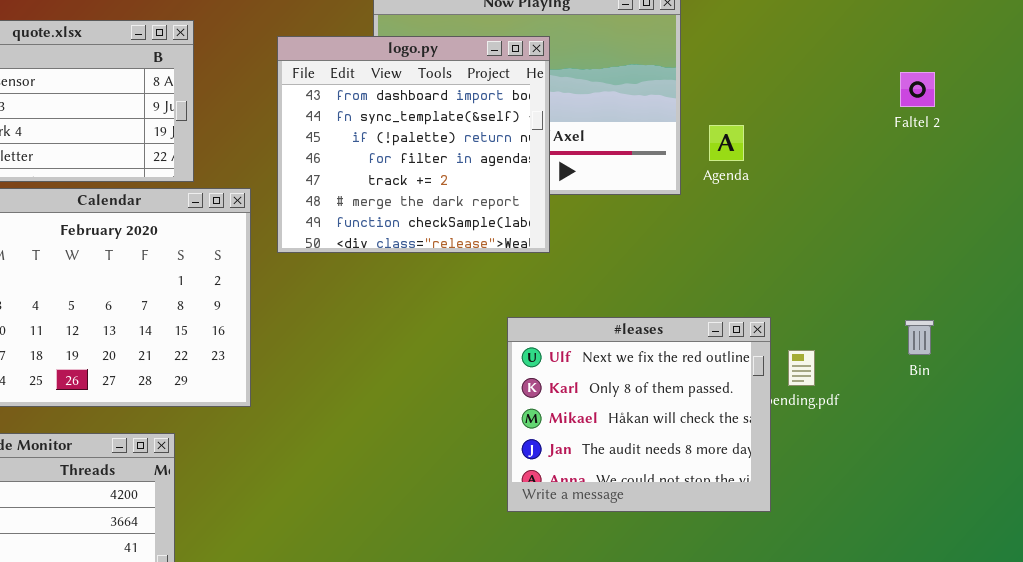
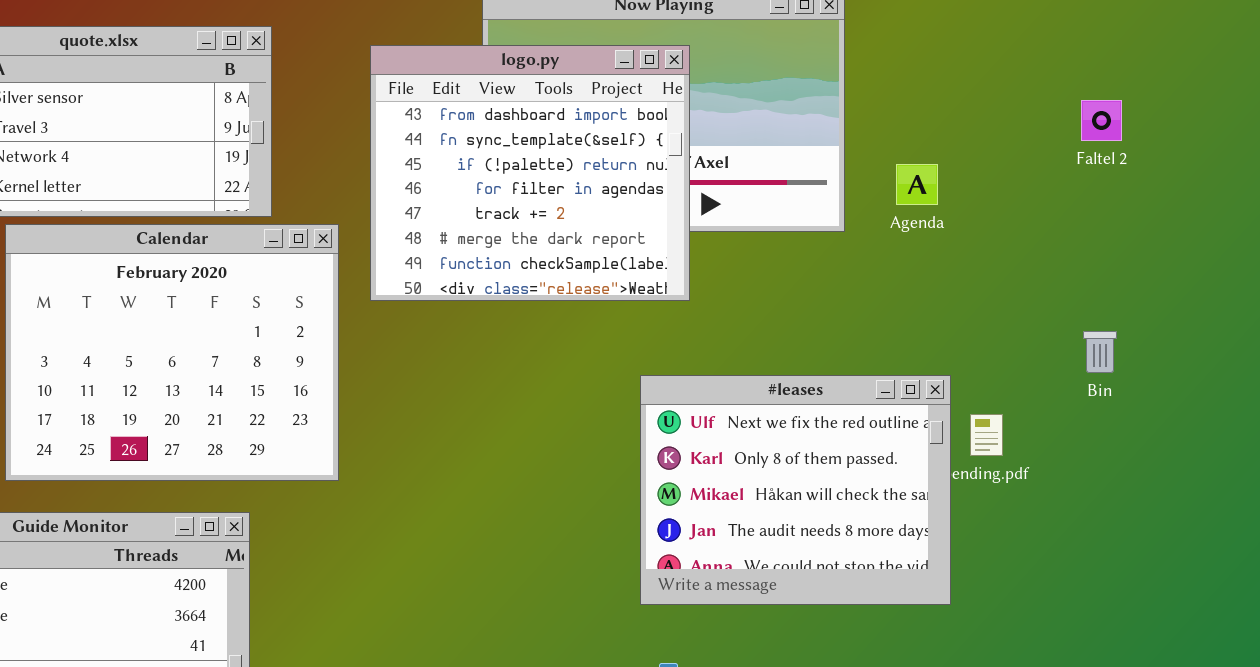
Faltel 2: [900,72,935,107] -> [1081,100,1122,141], moved
Agenda: [709,125,744,161] -> [896,164,938,205], moved
Bin: [905,320,934,355] -> [1083,331,1117,373], moved

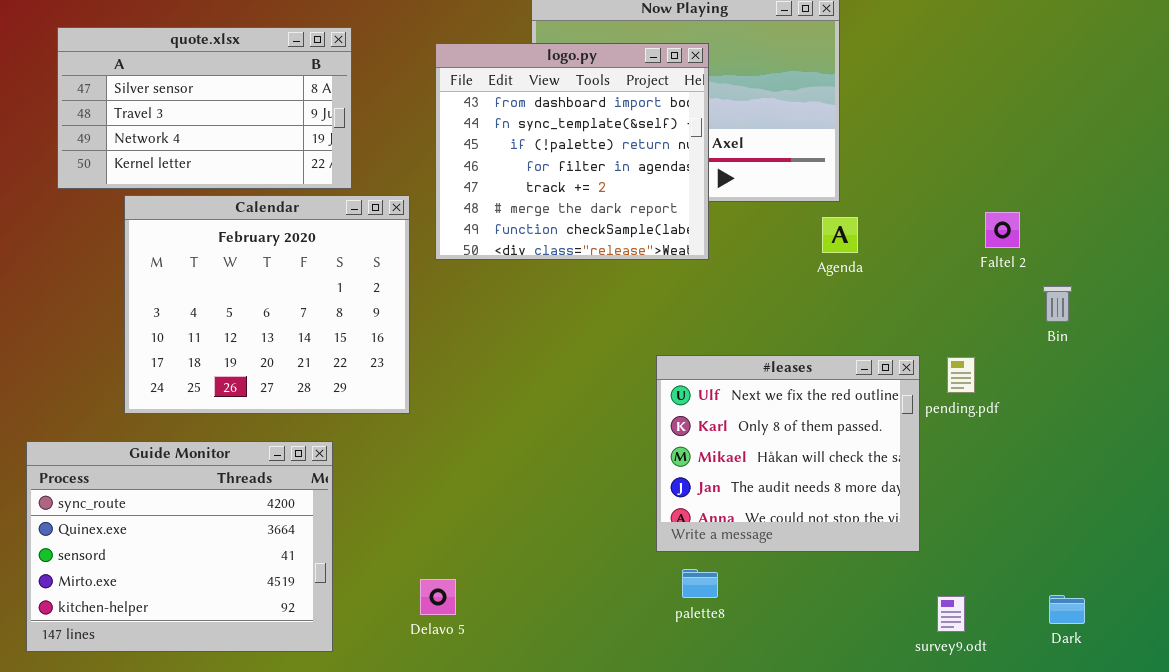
Faltel 2: [1081,100,1122,141] -> [985,212,1020,248], moved
Agenda: [896,164,938,205] -> [822,217,858,253], moved
#leases: [640,375,951,605] -> [656,355,920,552], moved

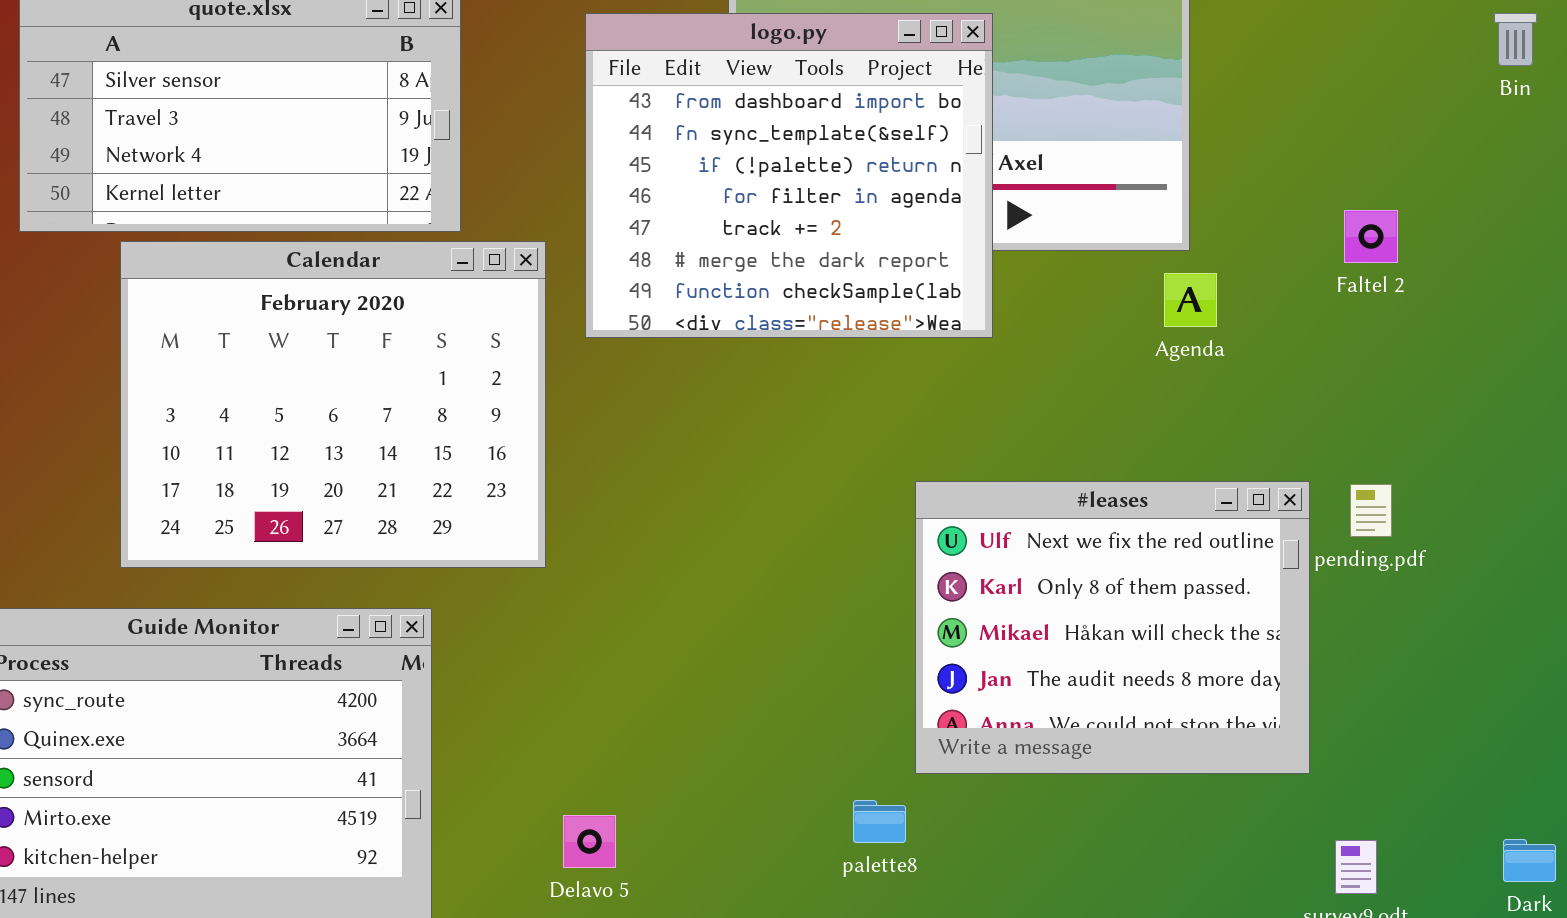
Faltel 2: [985,212,1020,248] -> [1344,210,1398,263], moved
Bin: [1043,286,1072,322] -> [1494,13,1537,66], moved
palette8: [682,569,718,598] -> [853,800,906,843], moved

